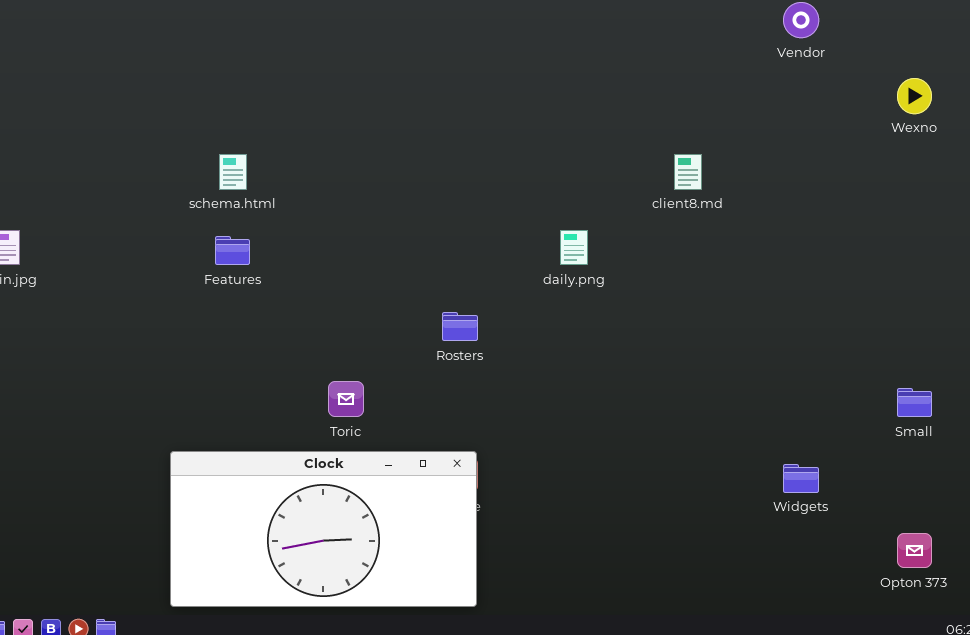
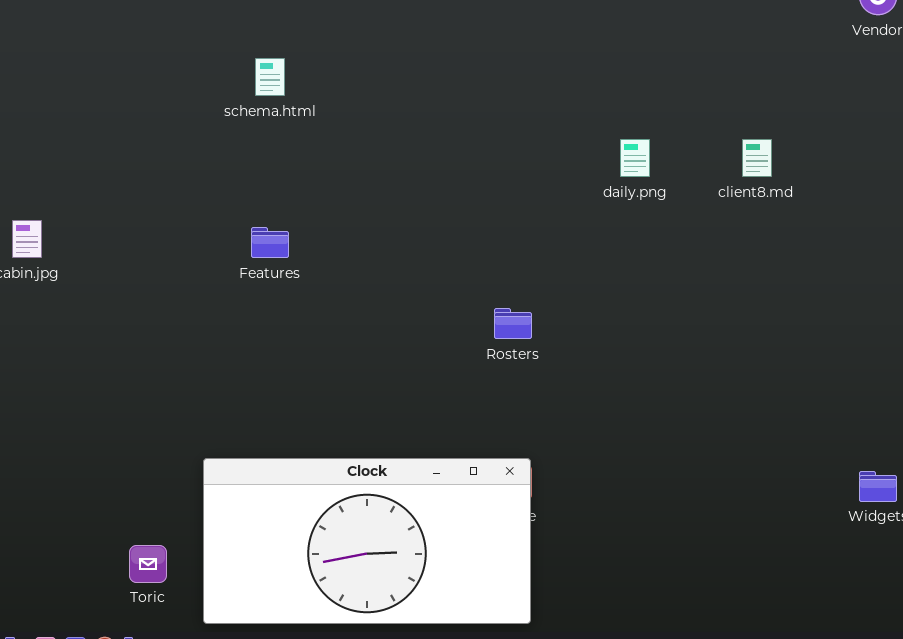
schema.html: [219,154,247,190] -> [255,58,285,96], moved
daily.png: [560,230,588,265] -> [620,139,650,177], moved
Toric: [328,381,364,417] -> [129,545,167,583], moved

